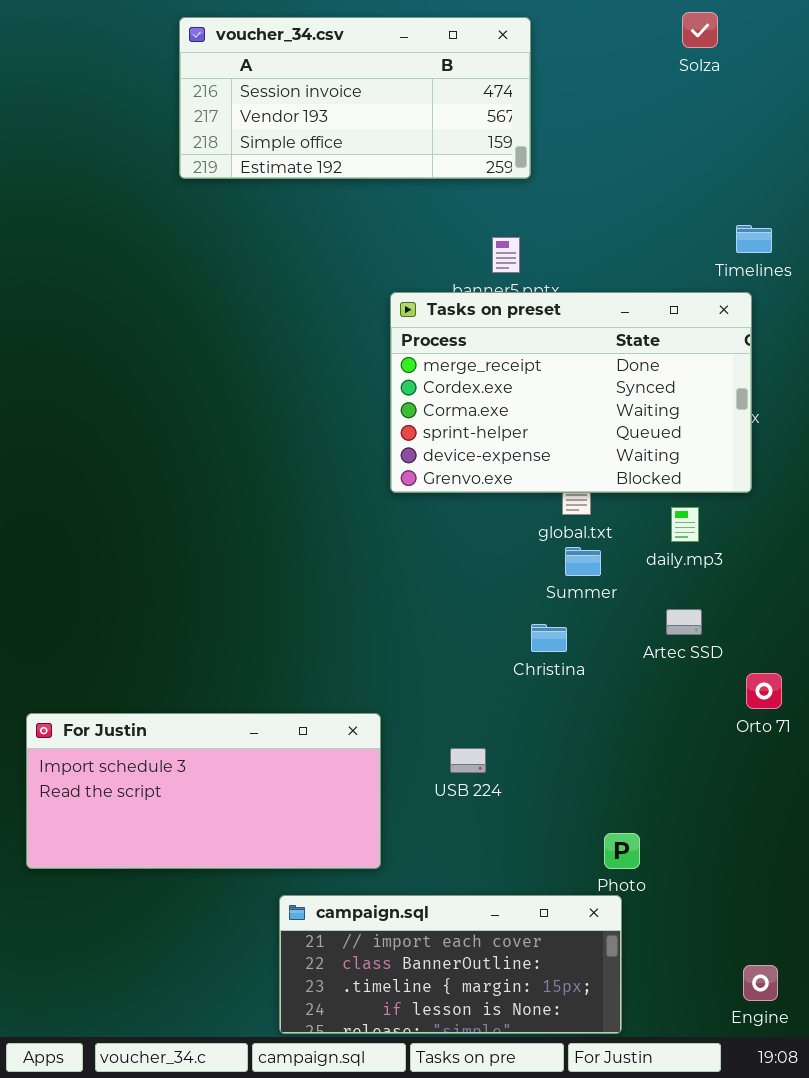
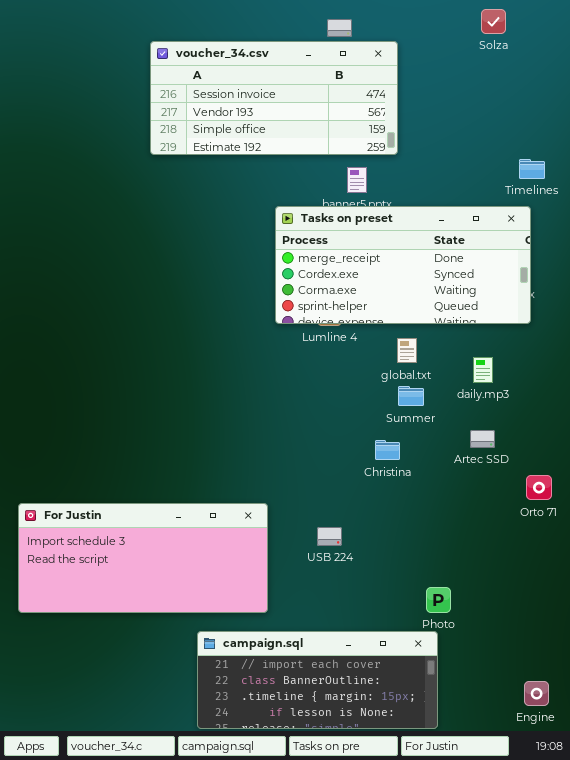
voucher_34.csv: [179,17,531,179] -> [150,41,398,155], moved
Tasks on preset: [390,292,752,493] -> [275,206,531,324], resized

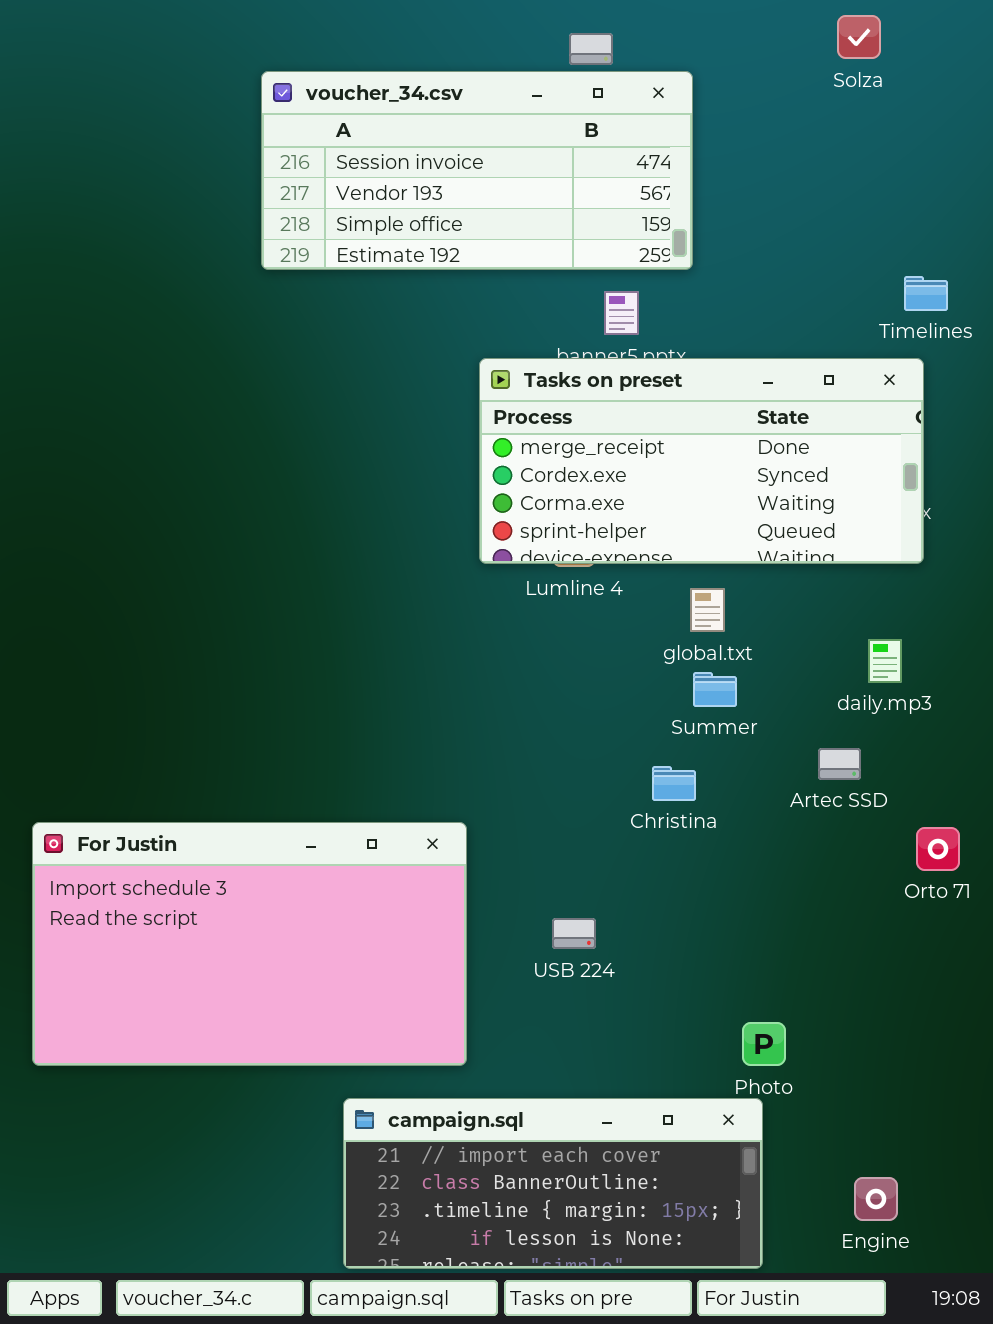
daily.mp3: [473,357,493,383] -> [868,639,902,683], moved
For Justin: [18,503,268,613] -> [32,822,467,1066], resized
Engine: [524,681,549,706] -> [854,1177,898,1221], moved

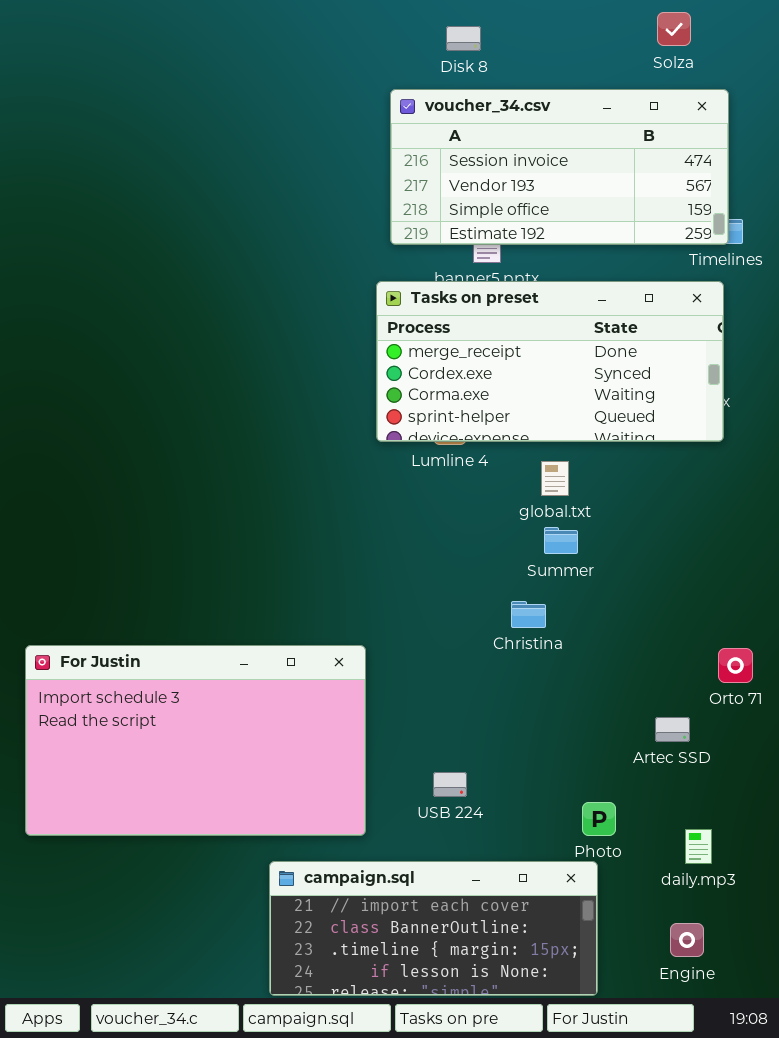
voucher_34.csv: [261,71,693,270] -> [390,89,729,245], moved
daily.mp3: [868,639,902,683] -> [685,829,712,864], moved
Artec SSD: [818,748,861,780] -> [655,717,690,742], moved
USB 224: [552,918,596,949] -> [433,772,467,797], moved

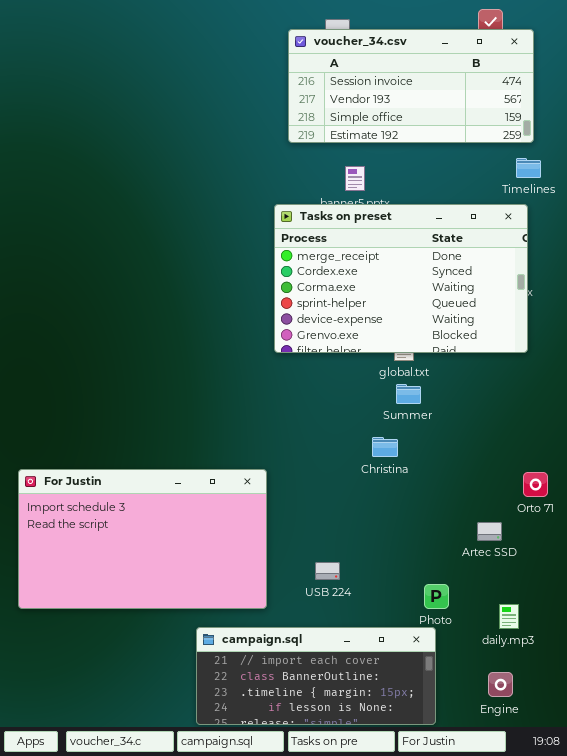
voucher_34.csv: [390,89,729,245] -> [288,29,534,143], moved
Tasks on preset: [376,281,724,442] -> [274,204,528,353], resized

